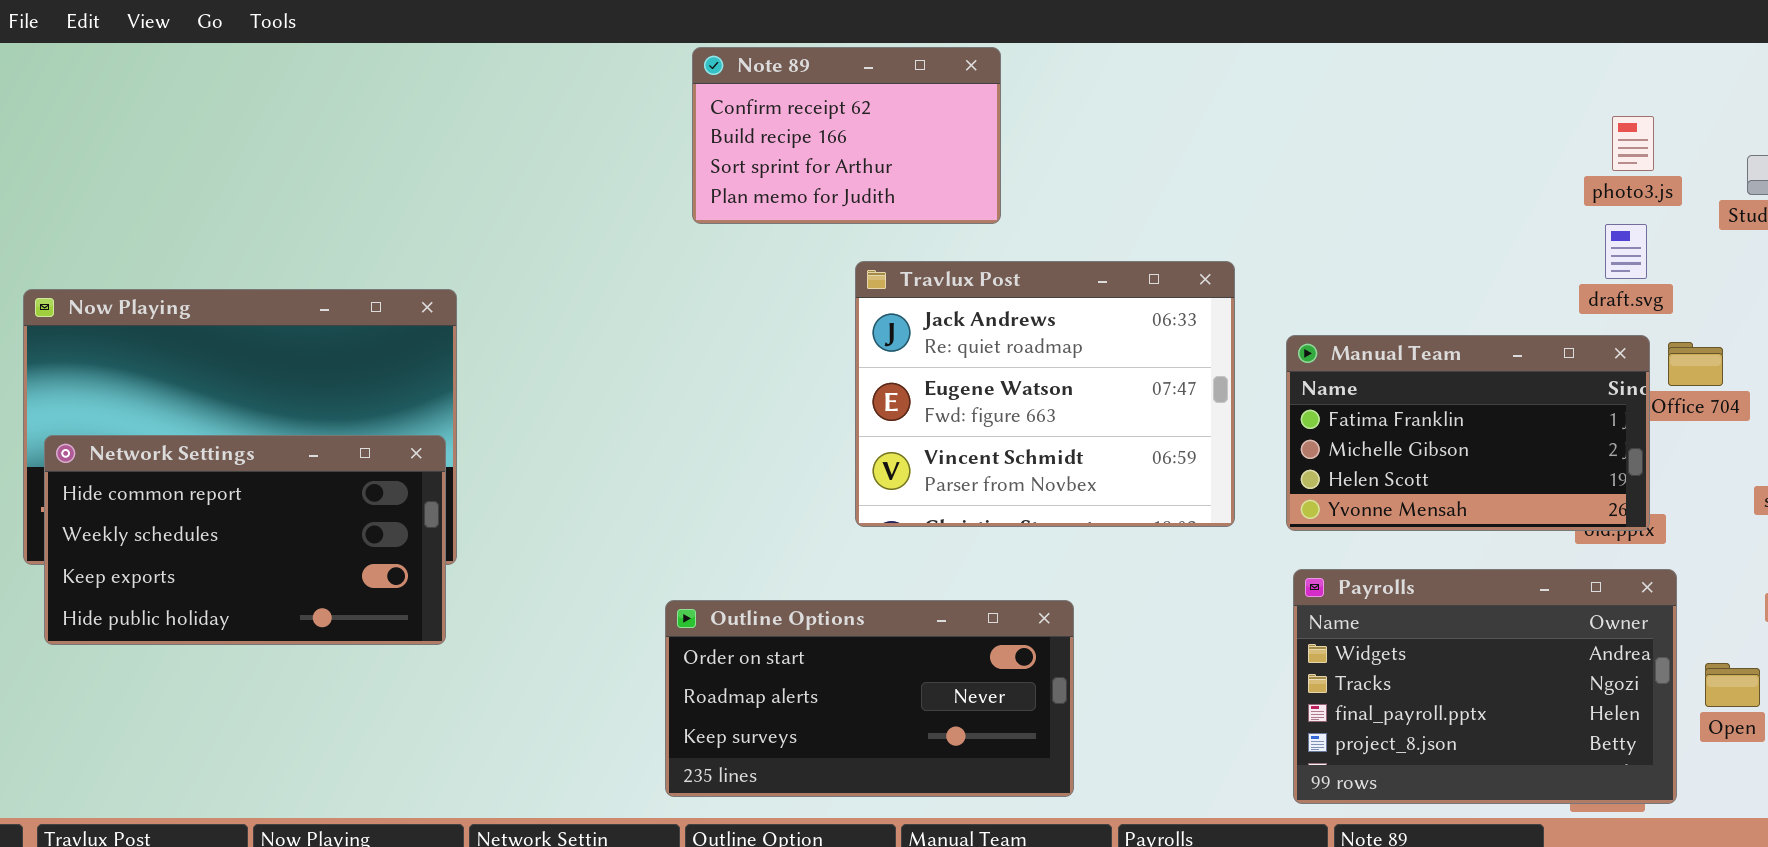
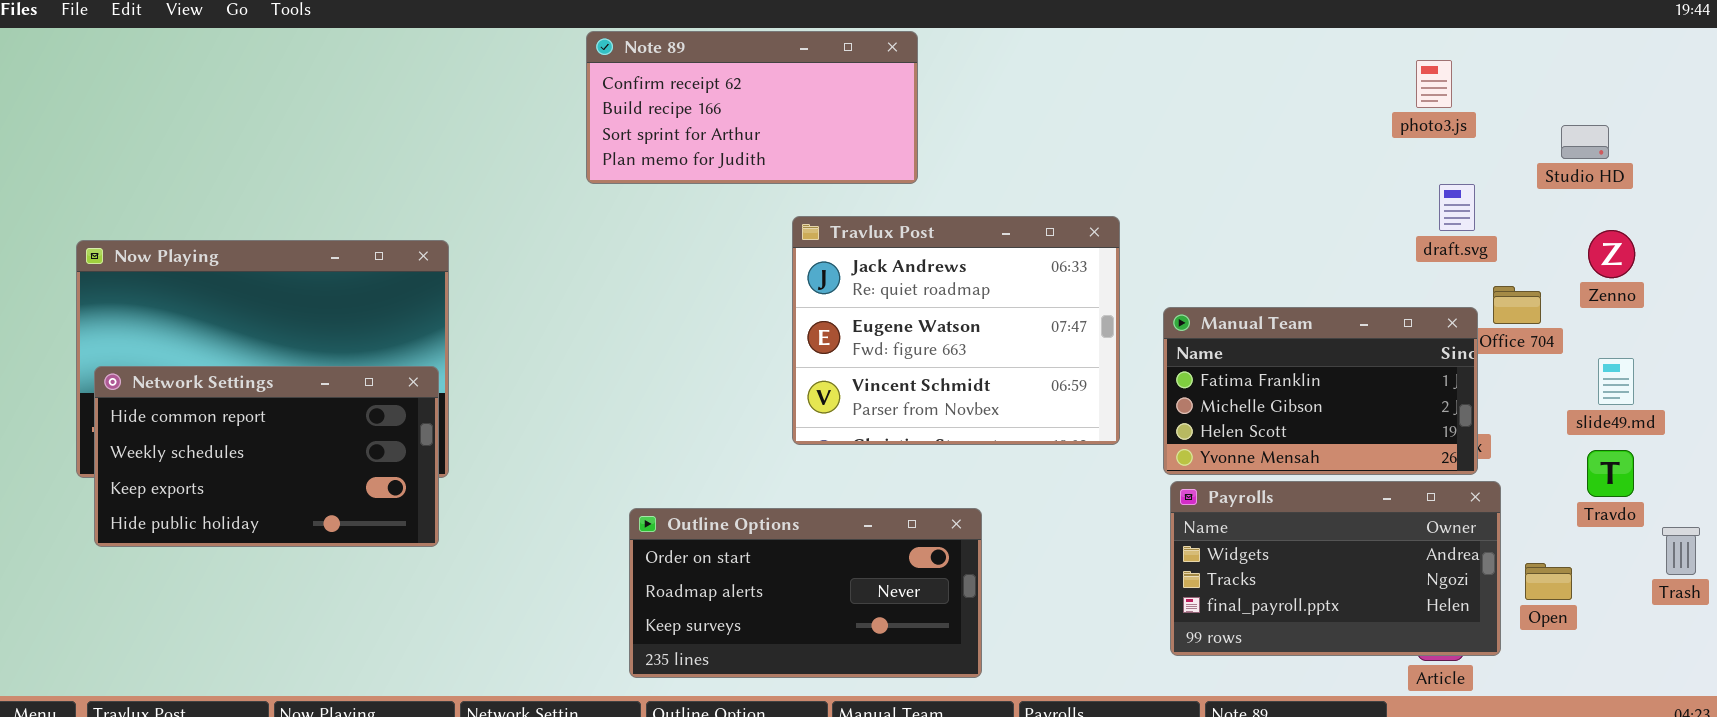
Note 89: [692,47,1001,224] -> [586,31,918,184], resized
photo3.js: [1612,116,1654,171] -> [1416,60,1452,108], moved
Manual Team: [1286,335,1650,531] -> [1163,307,1478,475], moved
Payrolls: [1293,569,1677,804] -> [1170,481,1501,656], resized

